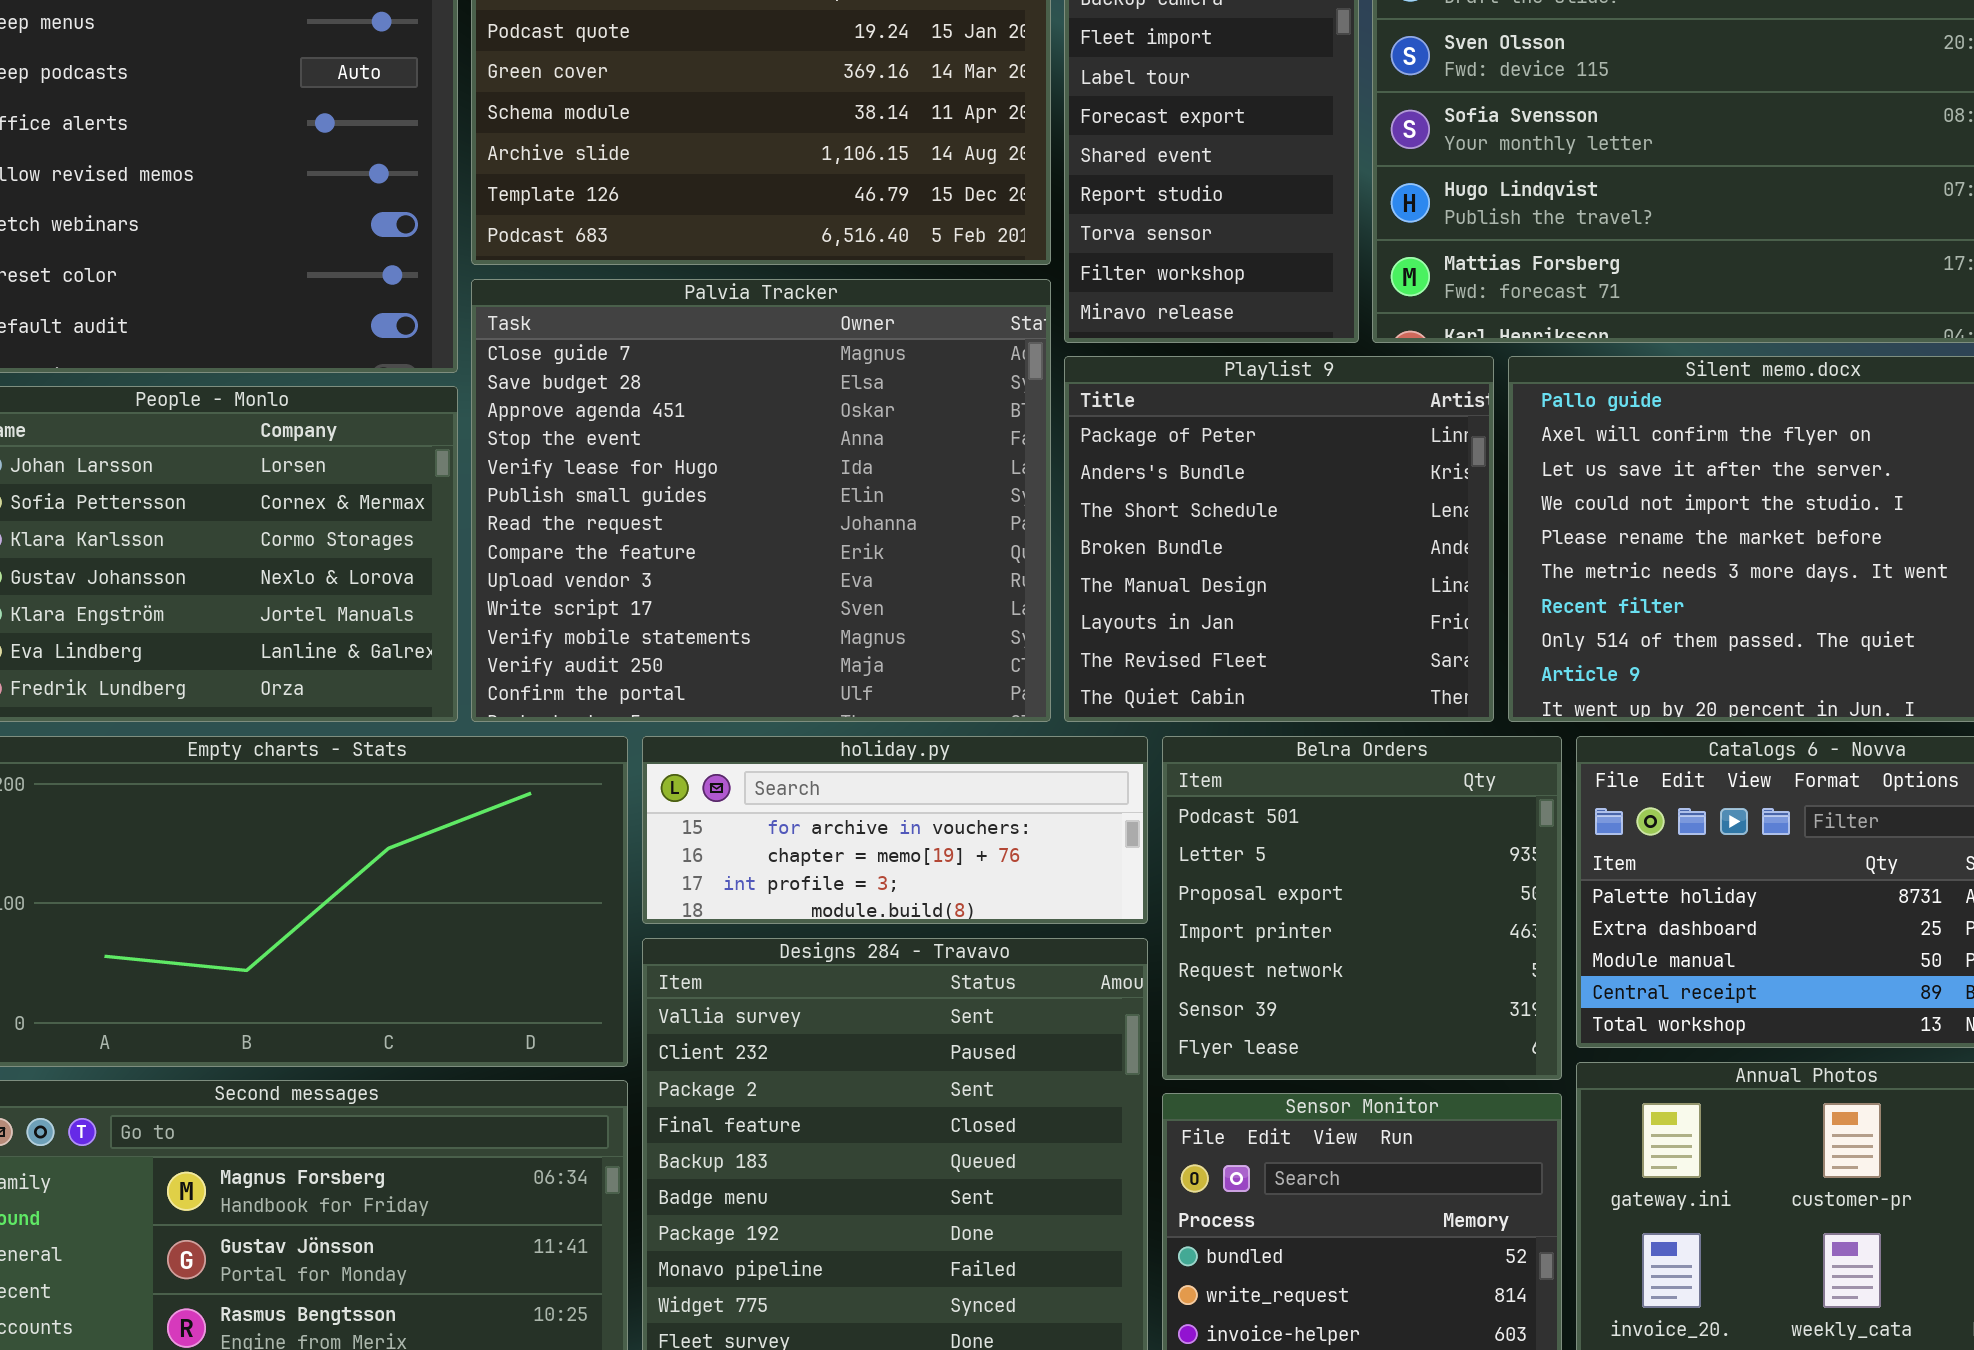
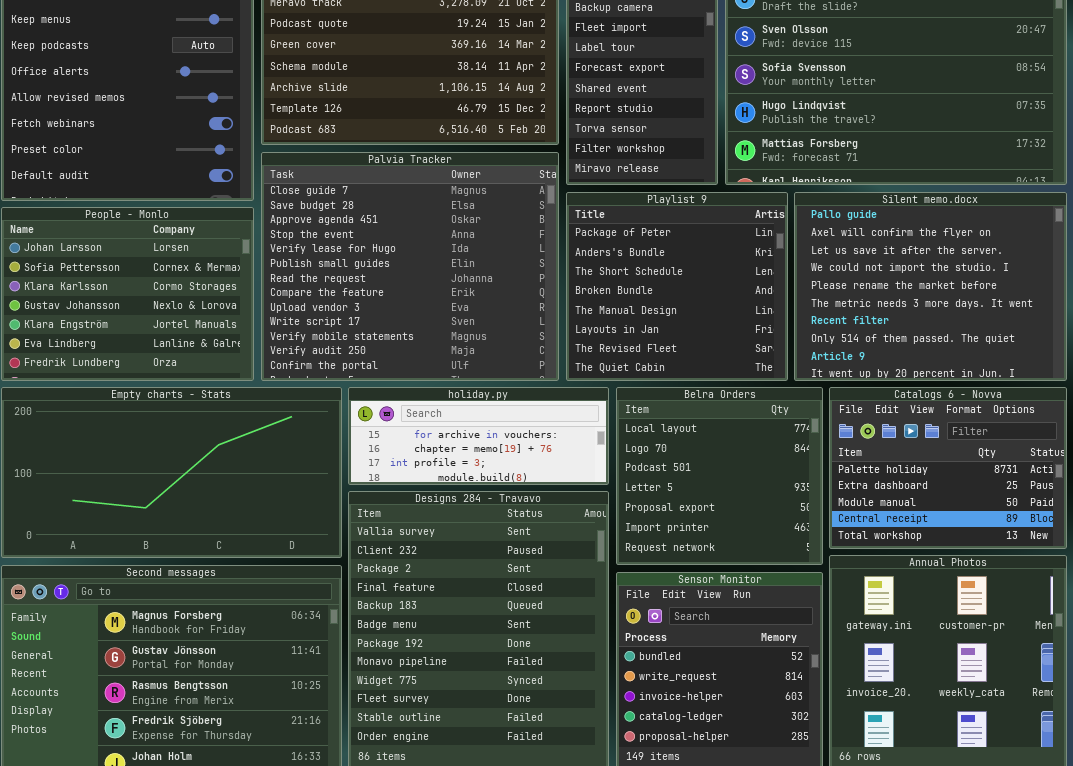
Belra Orders: [1162,736,1562,1080] -> [616,387,823,565], scrolled up 2 rows

